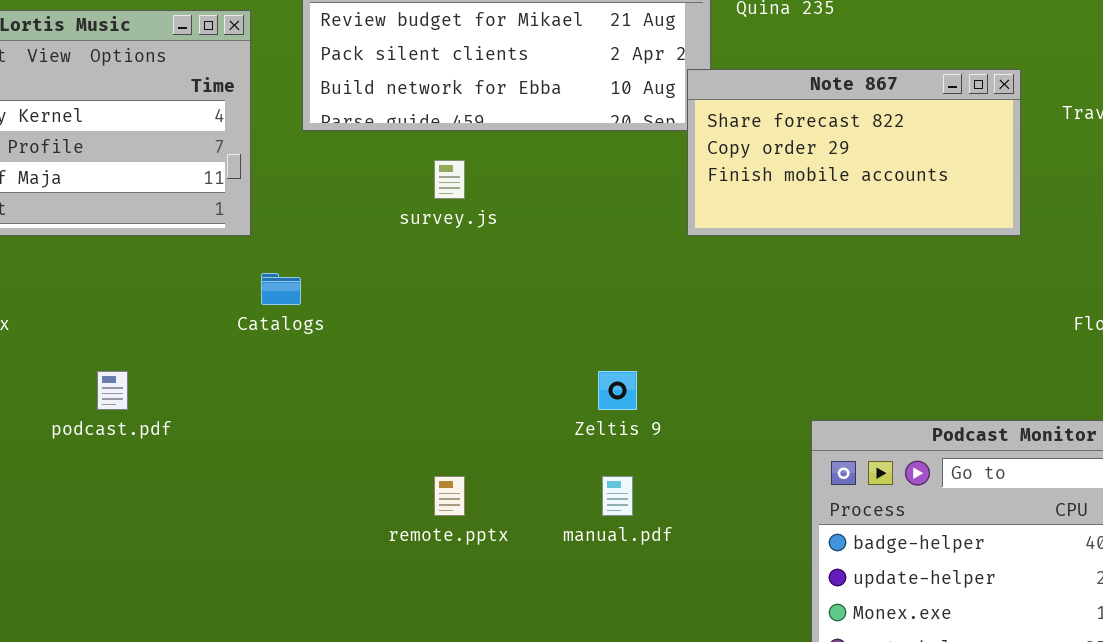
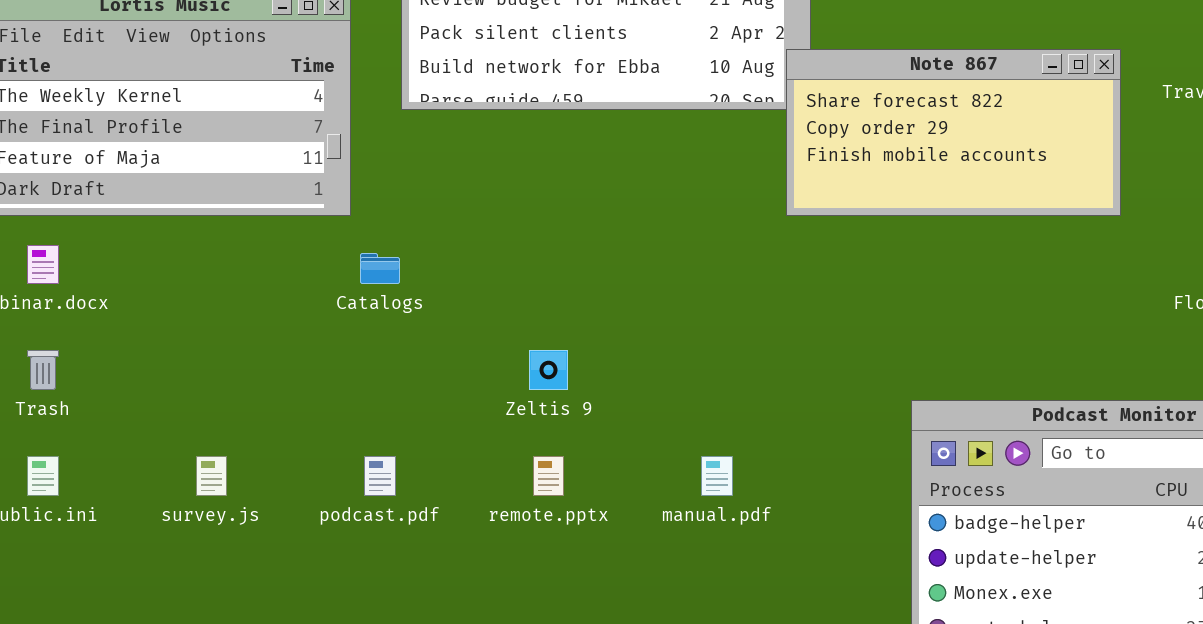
survey.js: [434,160,465,199] -> [196,456,227,496], moved
podcast.pdf: [97,371,128,410] -> [364,456,396,496], moved
Zeltis 9: [598,371,637,410] -> [529,350,568,390], moved

